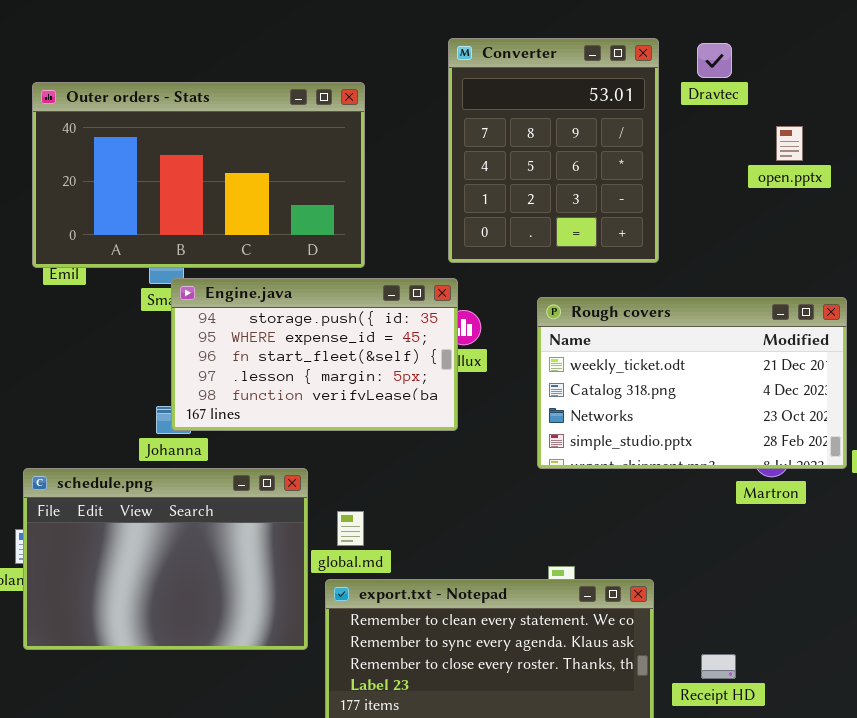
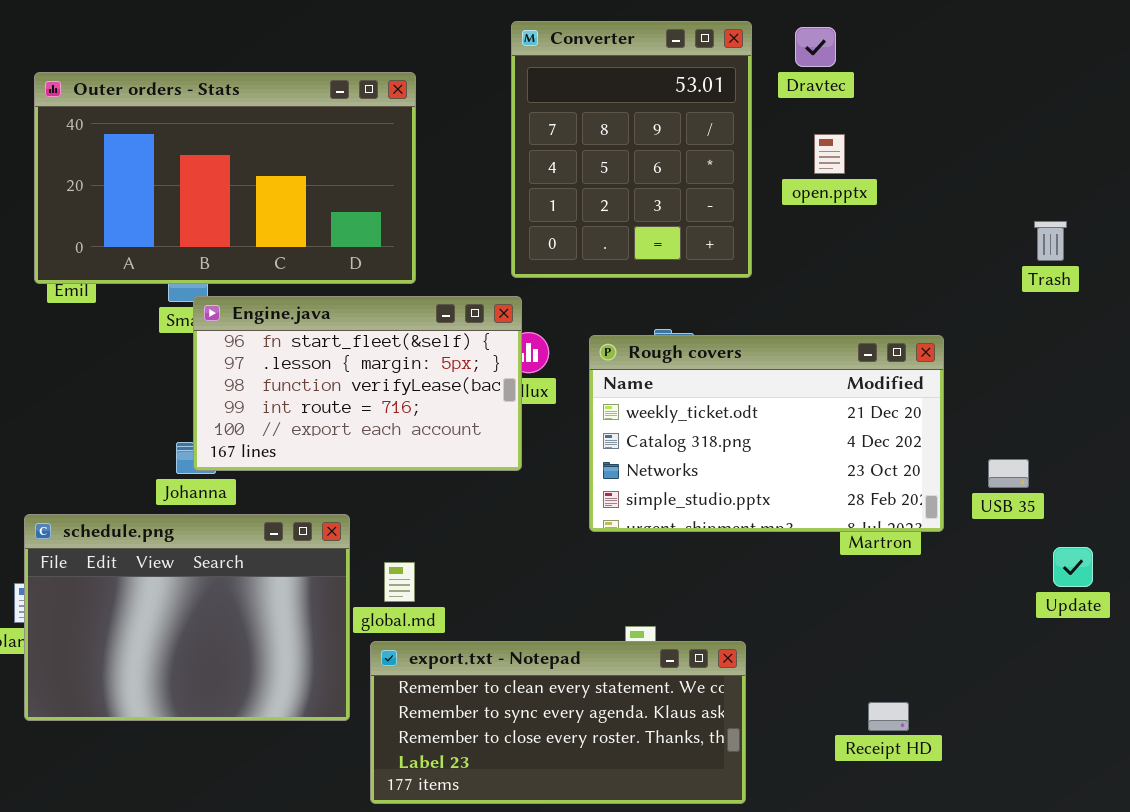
open.pptx: [776,126,803,161] -> [814,134,845,174], moved
Engine.java: [171,278,458,431] -> [193,296,522,471], scrolled down 2 rows
Rough covers: [537,297,847,469] -> [589,335,944,532], moved
Receipt HD: [701,654,736,679] -> [868,702,909,731], moved

